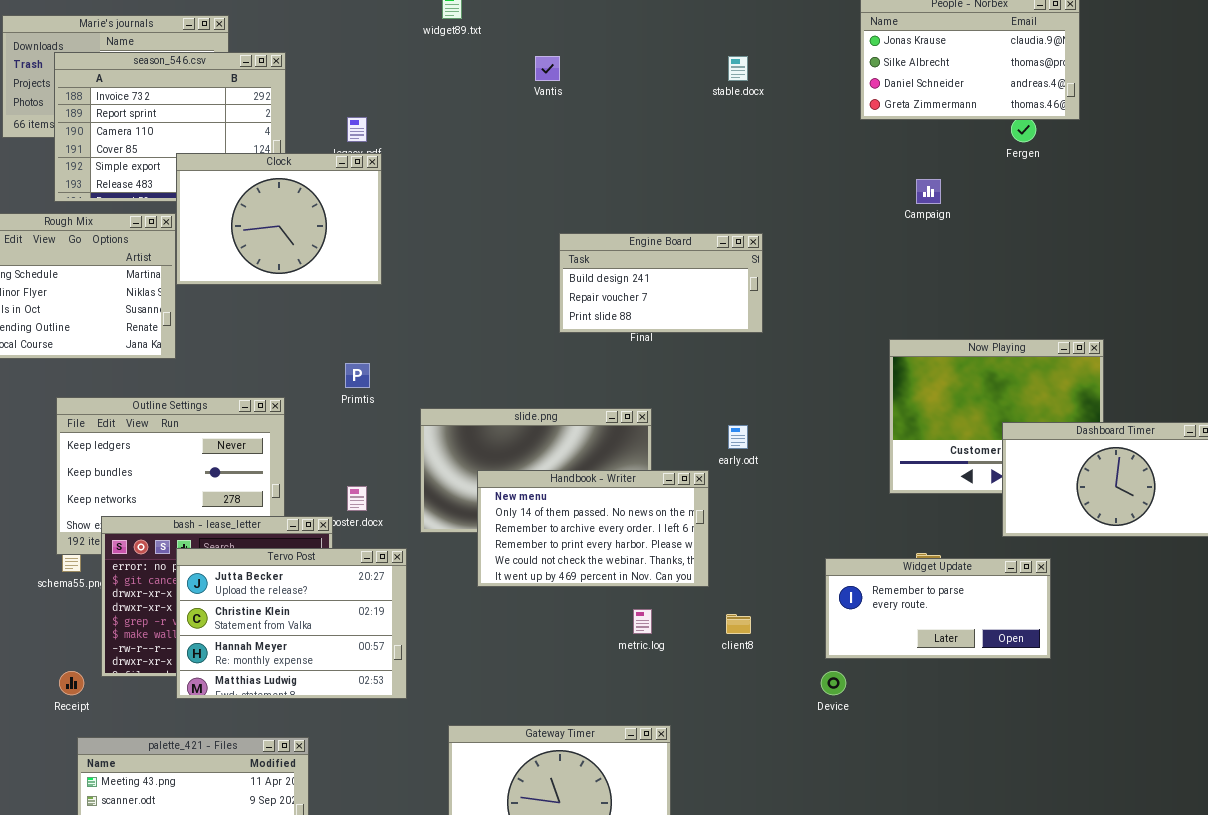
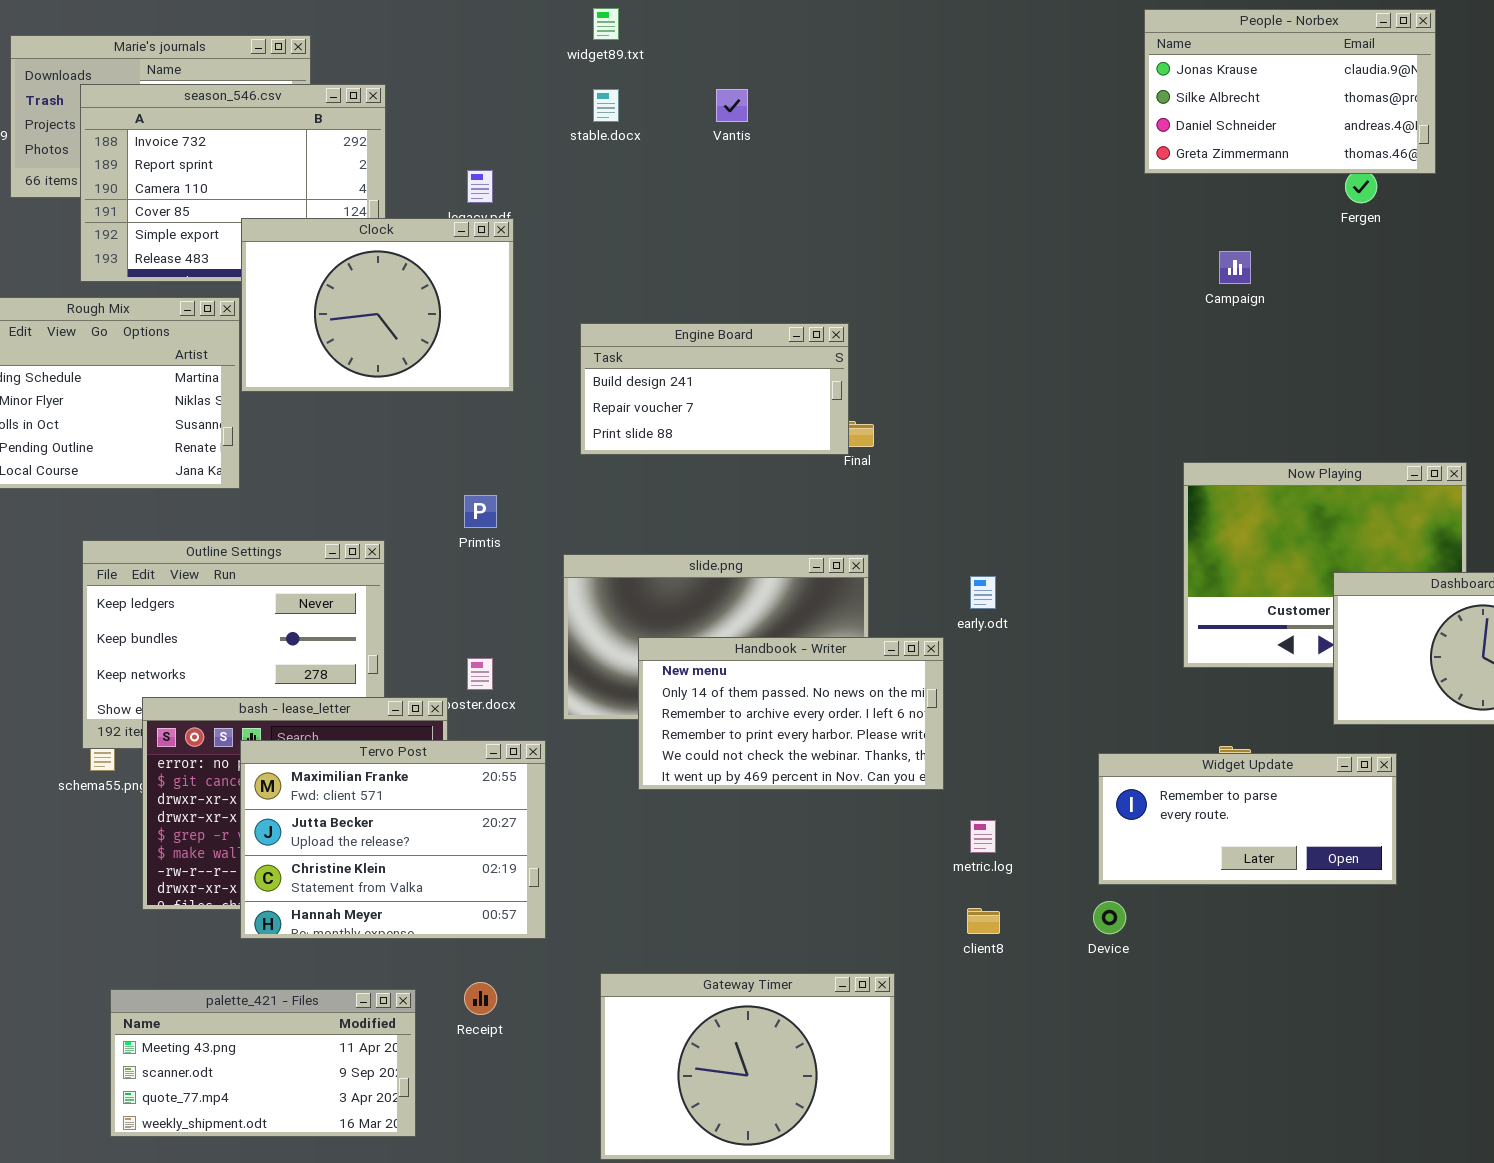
stable.docx: [728,56,748,81] -> [593,89,619,122], moved
Engine Board: [559,233,763,333] -> [580,323,849,455], moved
Tervo Post: [176,548,407,699] -> [240,740,546,939], scrolled up 1 row
metric.log: [633,609,652,634] -> [970,820,996,853], moved
client8: [726,614,751,634] -> [967,908,1000,934], moved
Receipt: [59,671,84,695] -> [464,982,497,1015], moved

